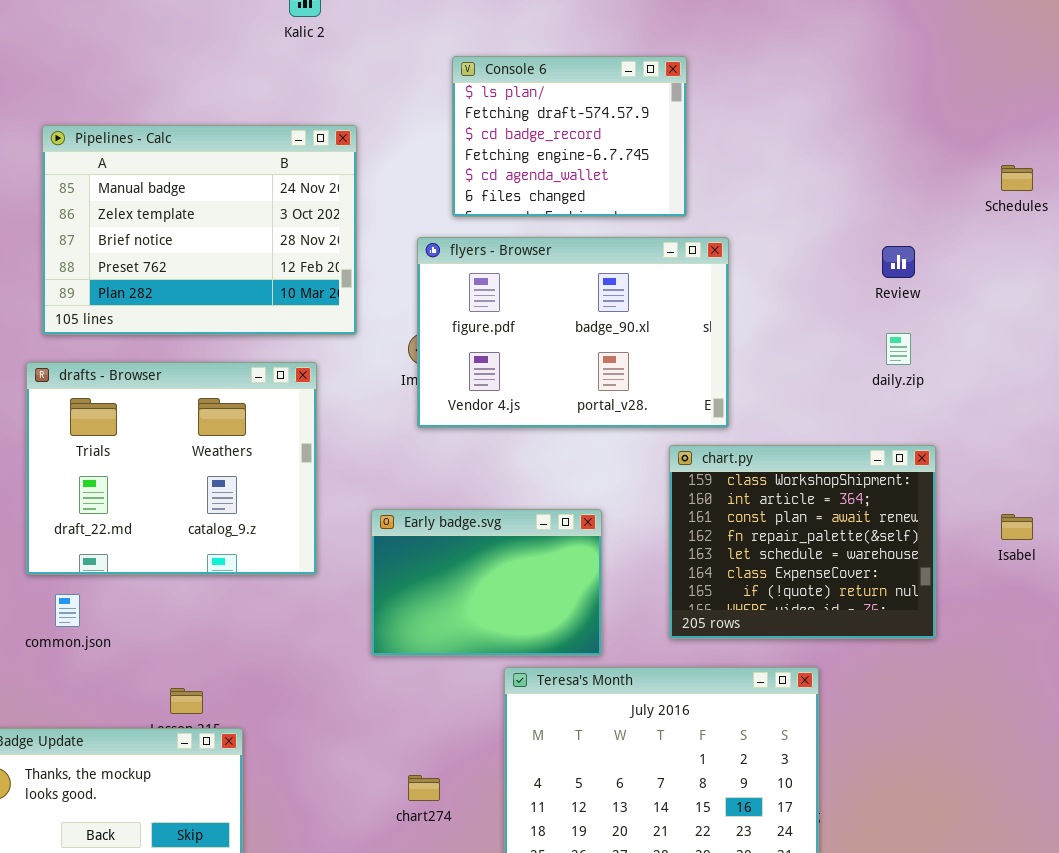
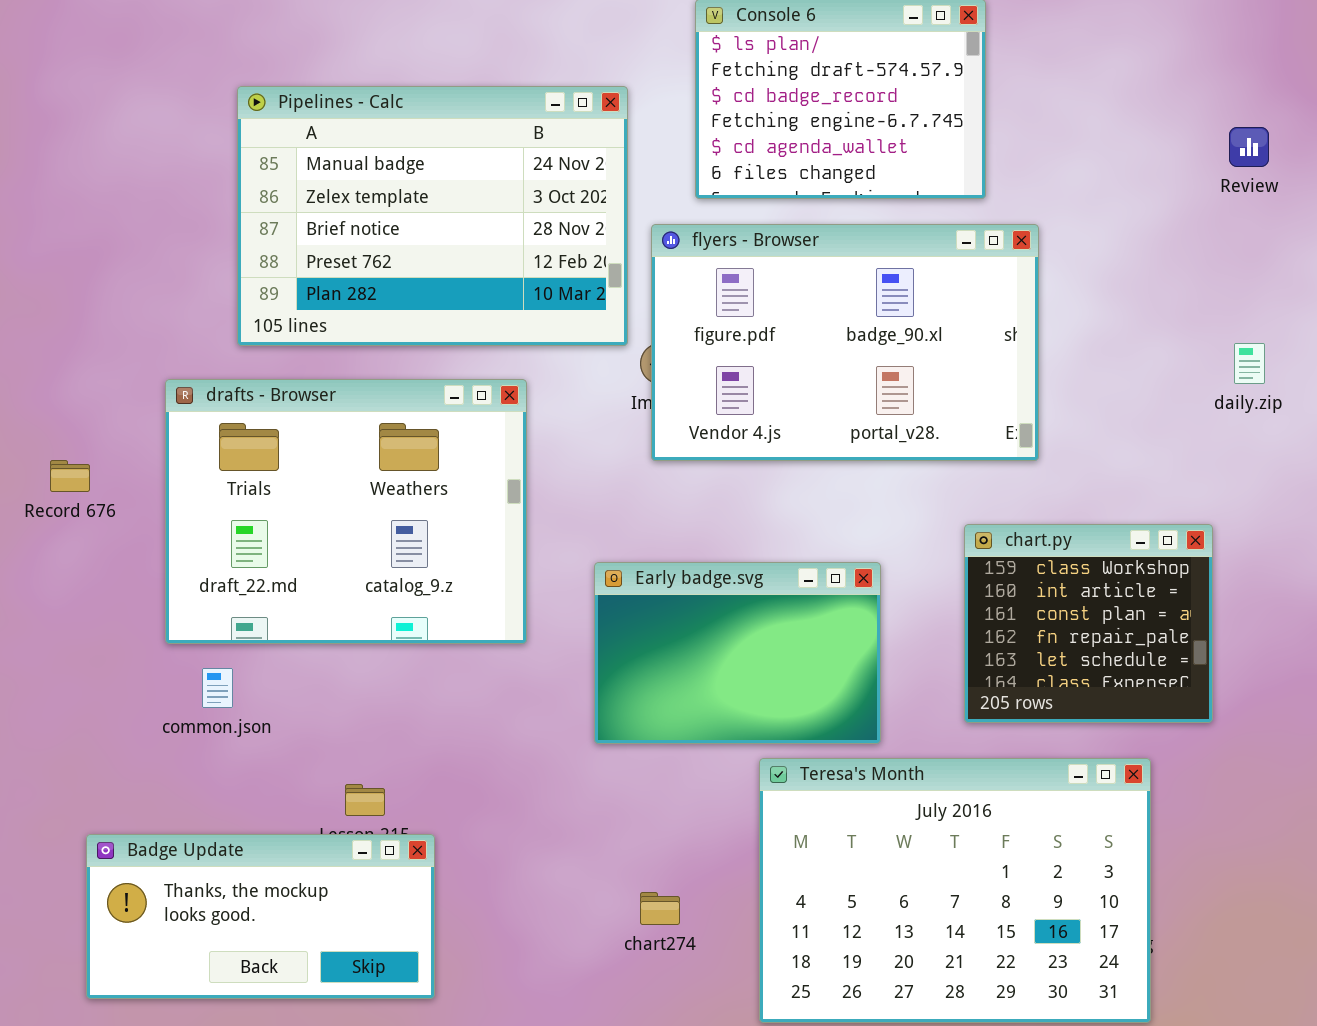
Pipelines - Calc: [42,125,357,335] -> [237,86,628,346], moved
Review: [882,246,915,278] -> [1229,127,1269,167], moved
chart.py: [669,445,936,639] -> [964,524,1213,723], resized

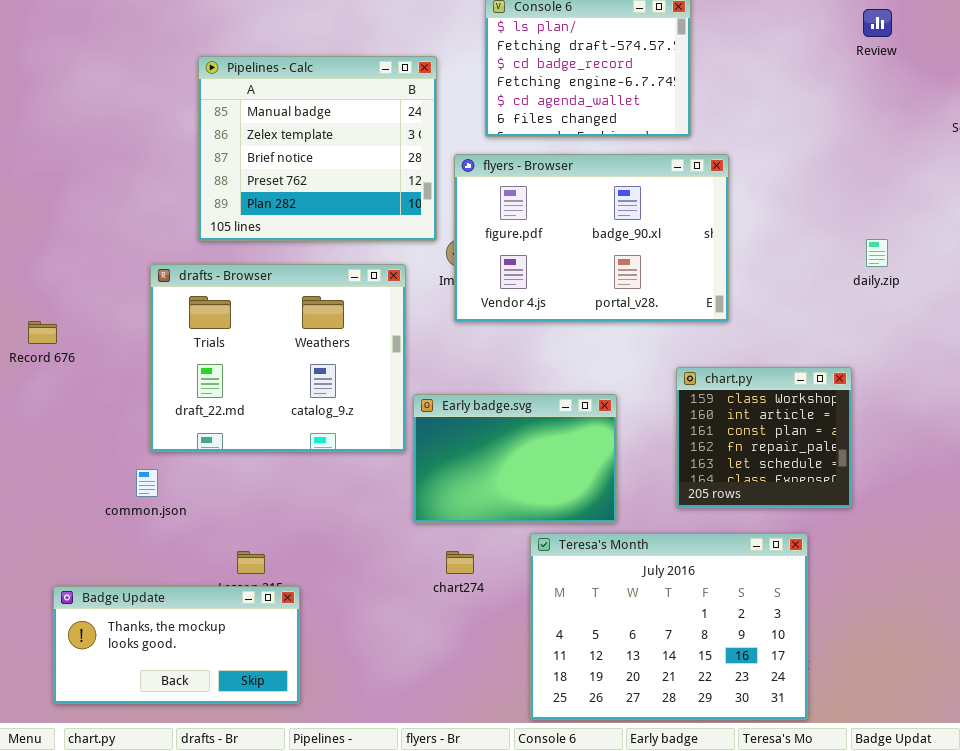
Pipelines - Calc: [237,86,628,346] -> [198,56,437,241], resized
Review: [1229,127,1269,167] -> [863,9,892,37], moved
drafts - Browser: [165,379,527,644] -> [150,264,406,452], moved
chart274: [640,892,680,925] -> [446,551,474,574], moved

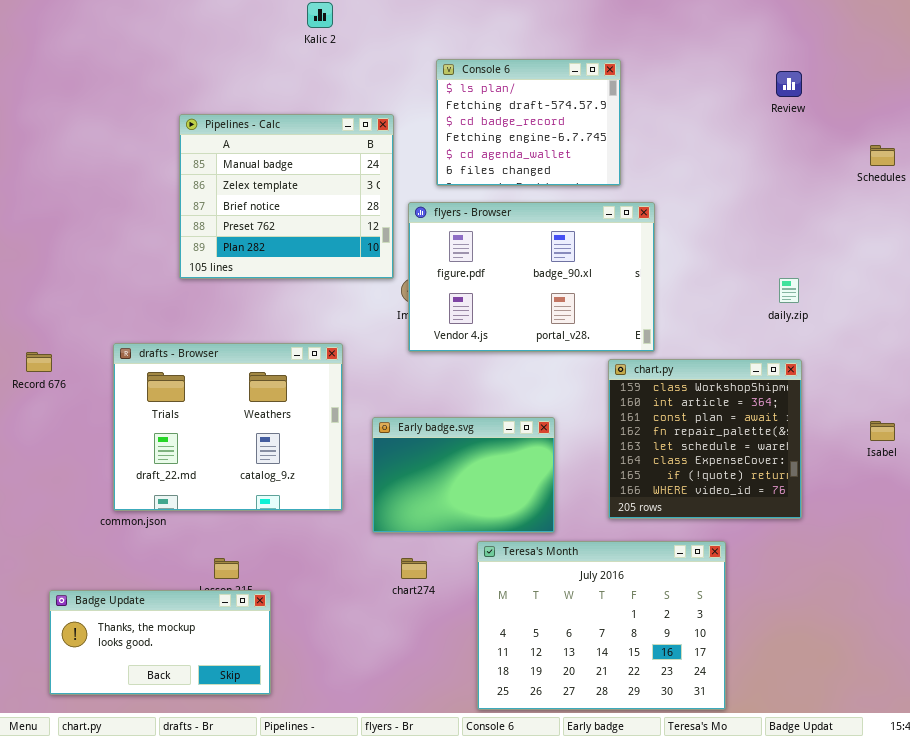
drafts - Browser: [150,264,406,452] -> [113,343,343,511], moved
chart.py: [676,367,852,508] -> [608,359,802,519], resized

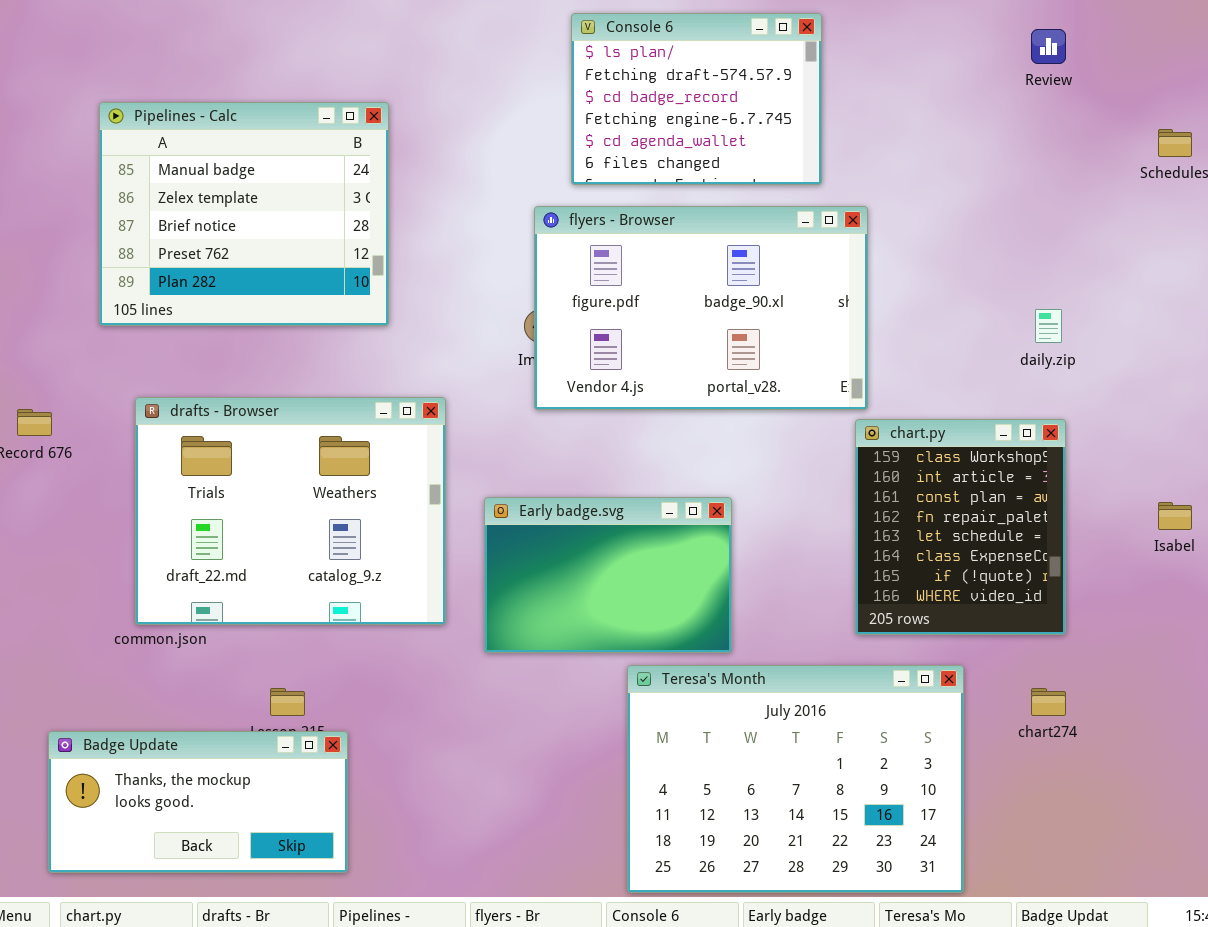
Pipelines - Calc: [179,114,394,279] -> [99,102,389,326], moved
chart.py: [608,359,802,519] -> [855,419,1066,635], resized
chart274: [401,558,427,579] -> [1031,688,1066,716], moved

